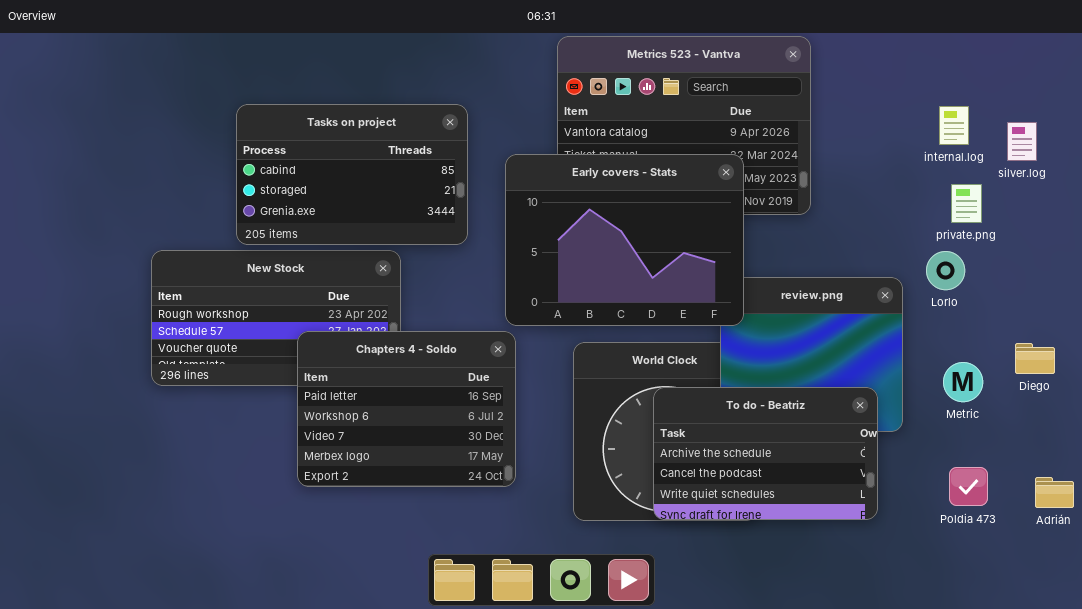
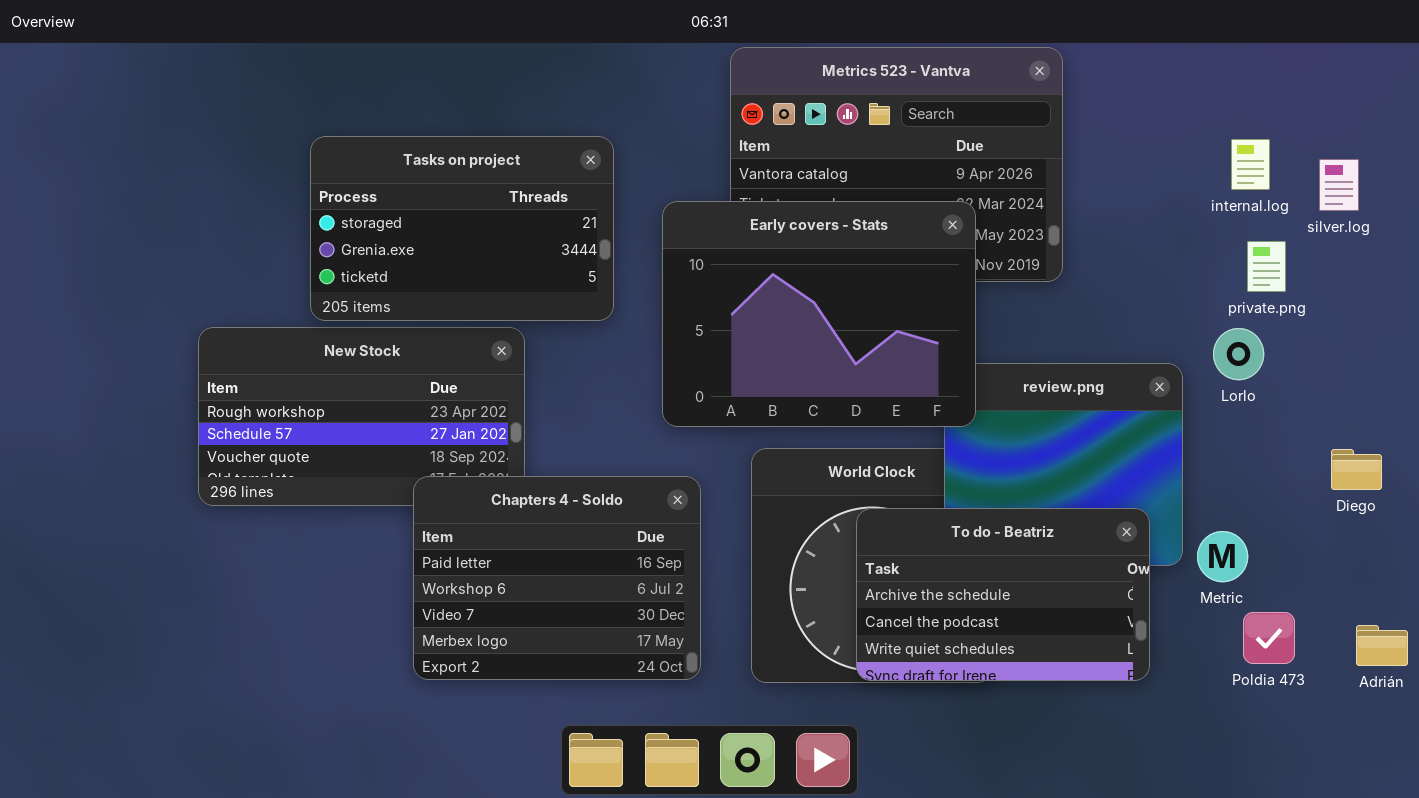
Tasks on project: [236,104,468,245] -> [310,136,614,321], scrolled down 1 row
Chapters 4 - Soldo: [297,331,516,487] -> [413,476,701,680], moved
Metric: [943,362,983,402] -> [1197,531,1248,582], moved

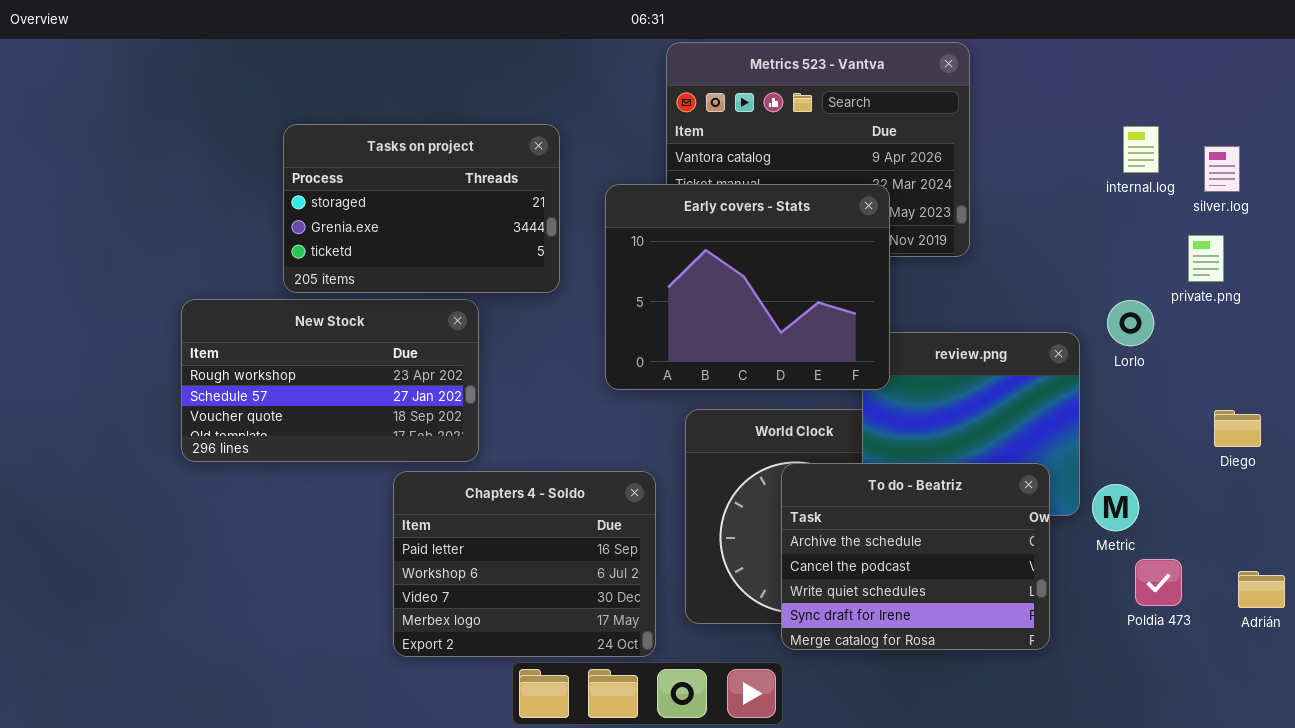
private.png: [1247,241,1286,292] -> [1188,235,1224,282], moved
Chapters 4 - Soldo: [413,476,701,680] -> [393,471,656,657], moved
To do - Beatriz: [856,508,1150,681] -> [781,463,1050,650], resized

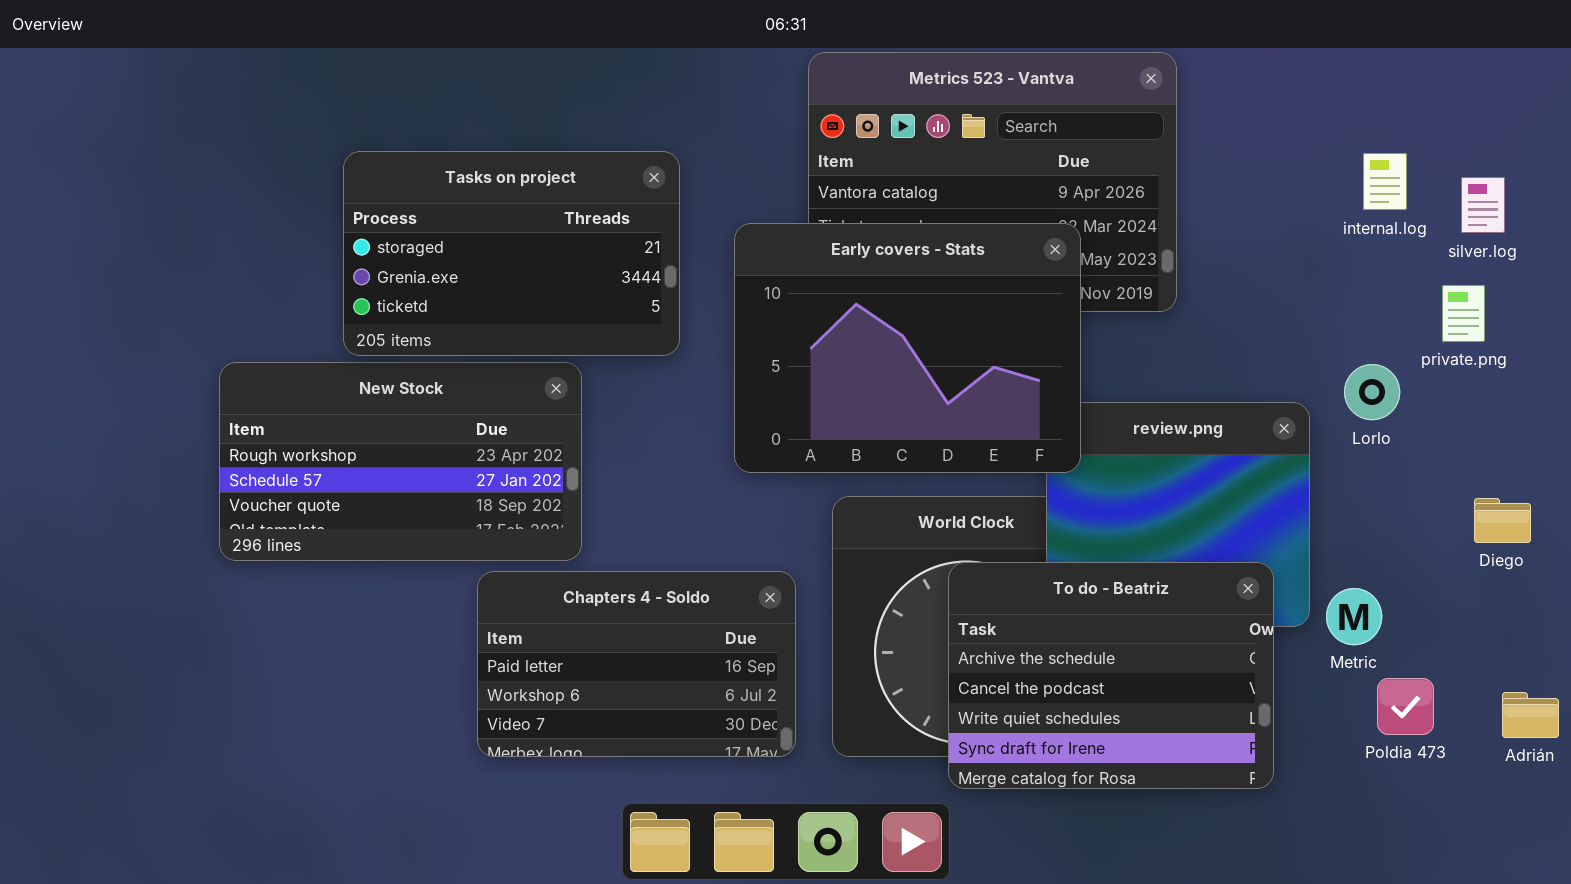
Chapters 4 - Soldo: [393,471,656,657] -> [477,571,796,757], resized

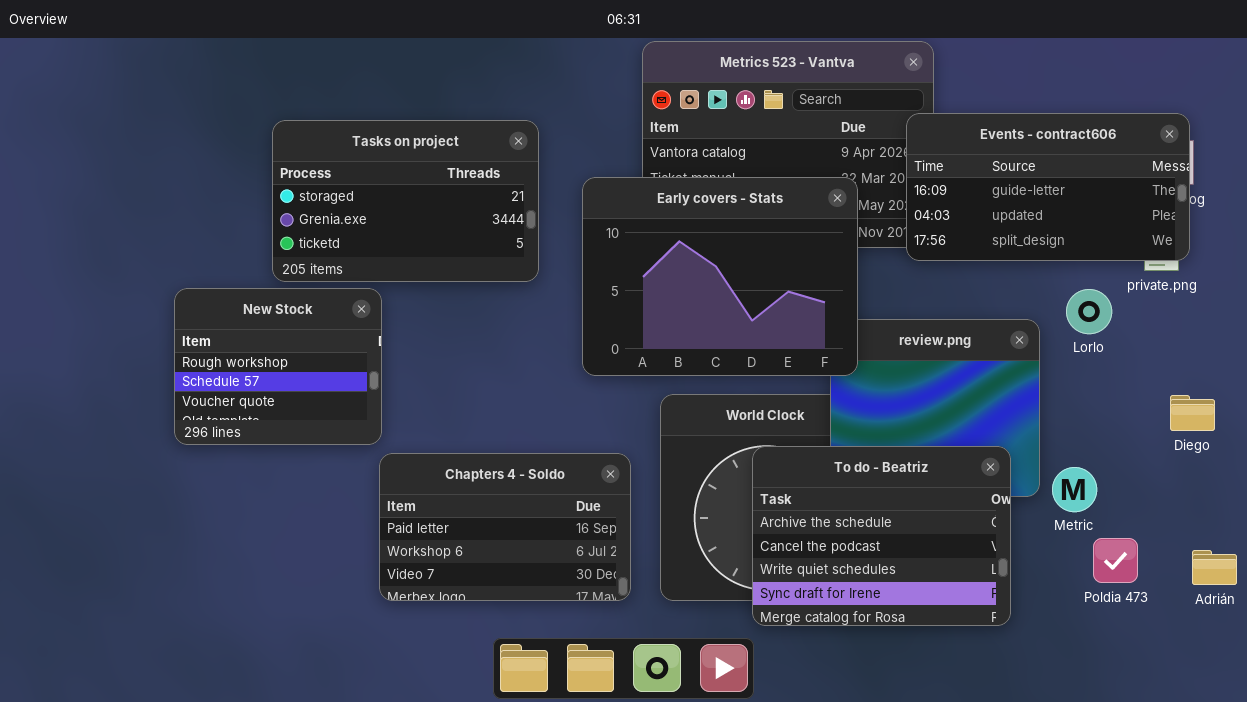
Events - contract606: none -> [906,113,1190,261], opened
New Stock: [219,362,582,561] -> [174,288,382,445], resized

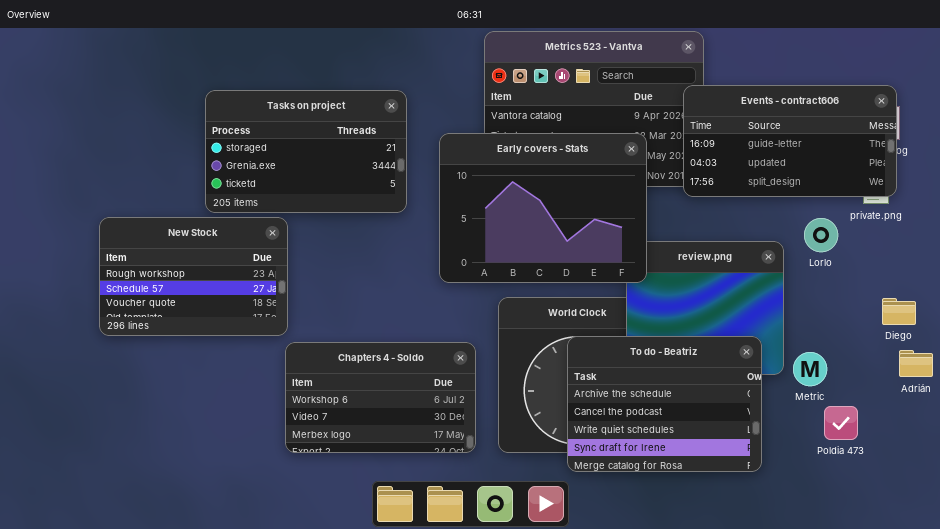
New Stock: [174,288,382,445] -> [99,217,288,336], resized
Chapters 4 - Soldo: [379,453,631,601] -> [285,342,476,453], scrolled down 1 row
Adrián: [1192,550,1237,585] -> [899,350,933,377], moved

